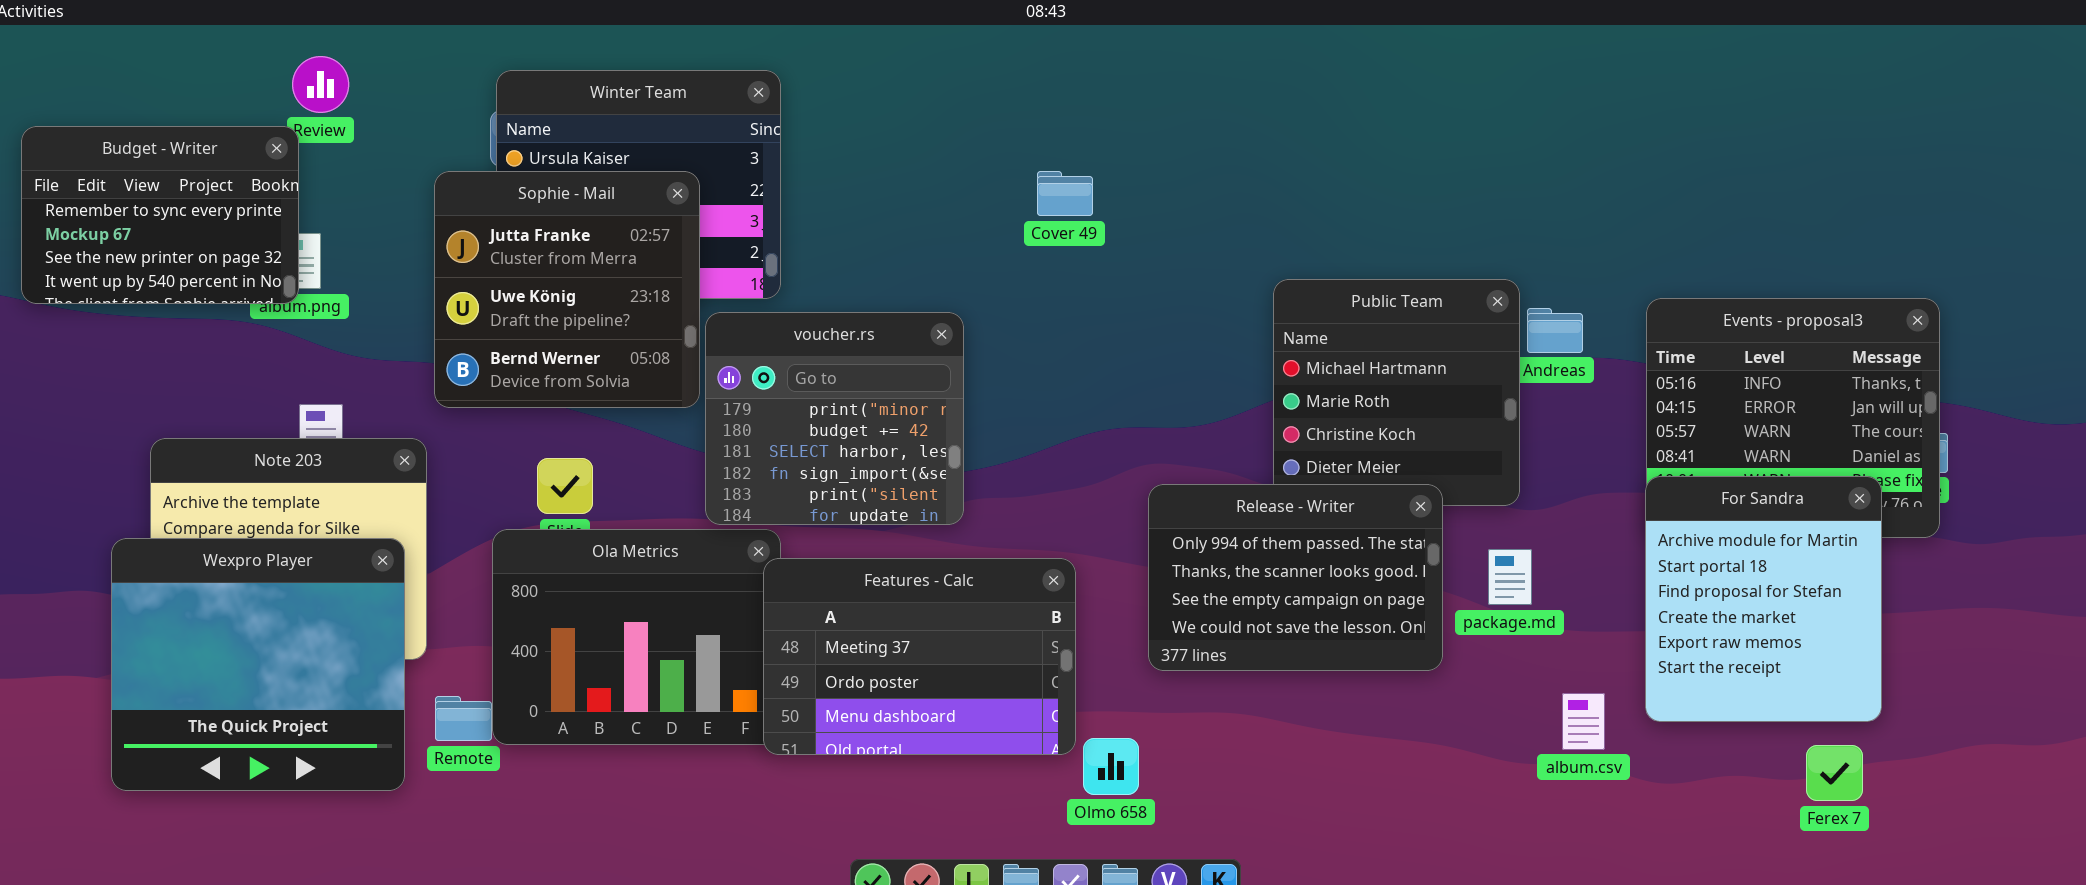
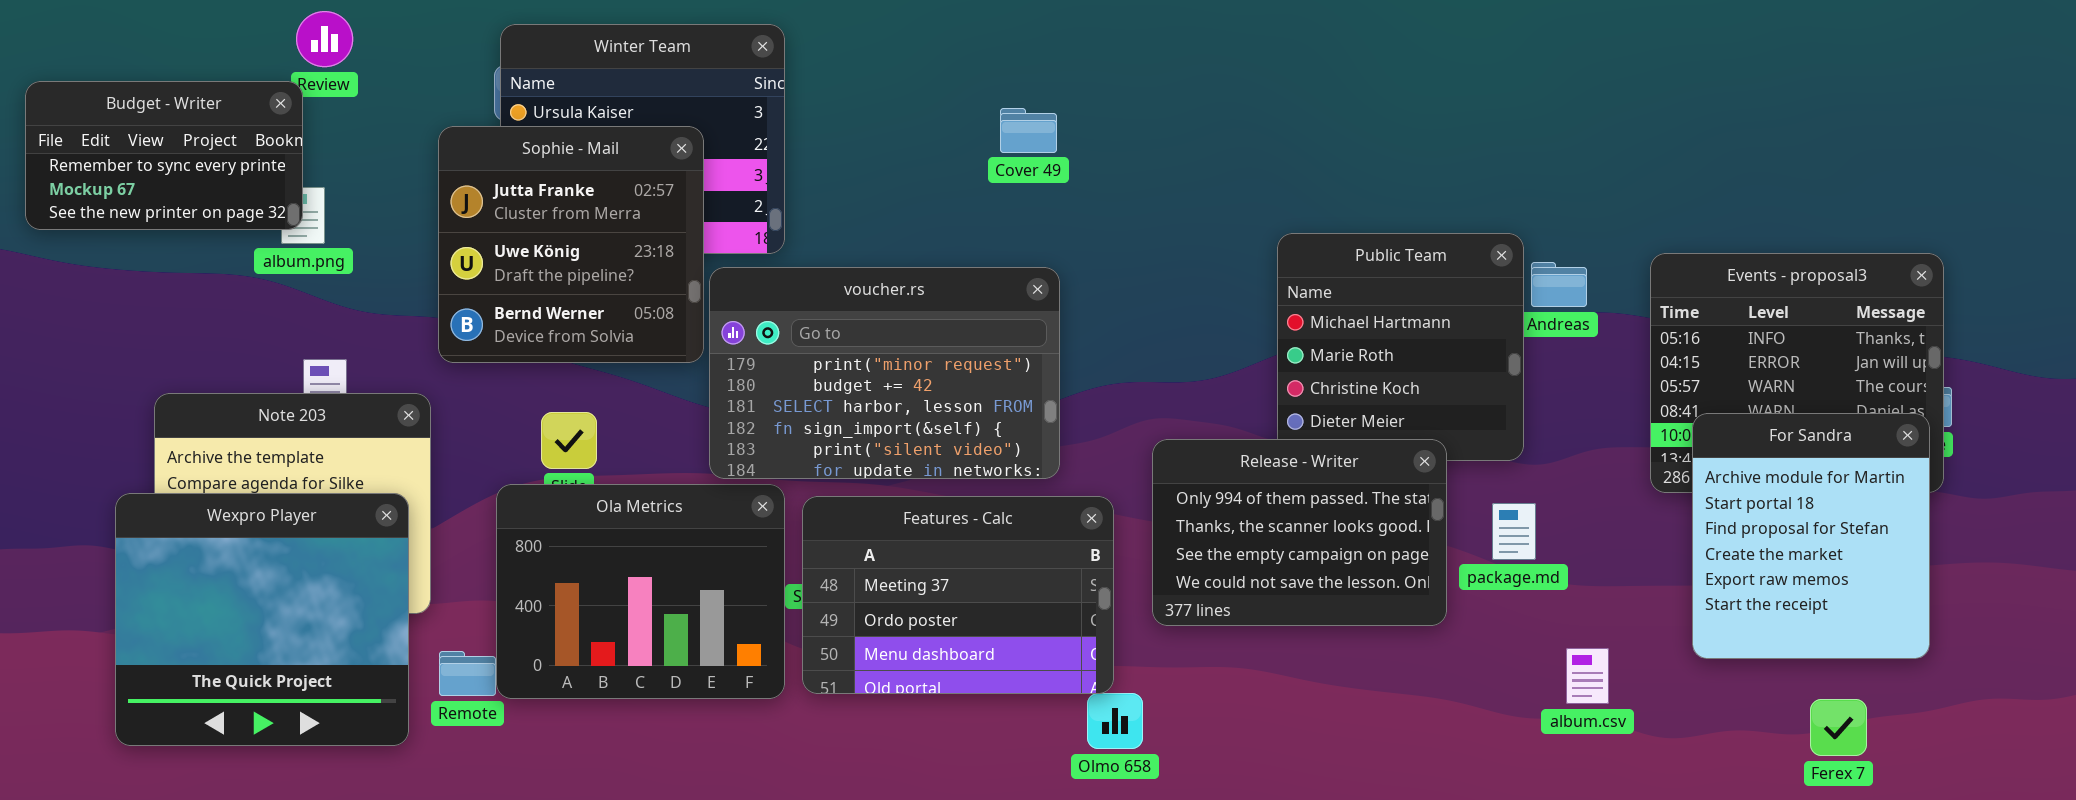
Budget - Writer: [21,126,299,304] -> [25,81,303,230], resized
Cover 49: [1037,171,1093,216] -> [1000,108,1057,153], moved
voucher.rs: [705,312,964,525] -> [709,267,1060,479], resized
For Sandra: [1645,476,1882,722] -> [1692,413,1930,659], moved
Features - Calc: [763,558,1076,755] -> [802,496,1114,694], moved

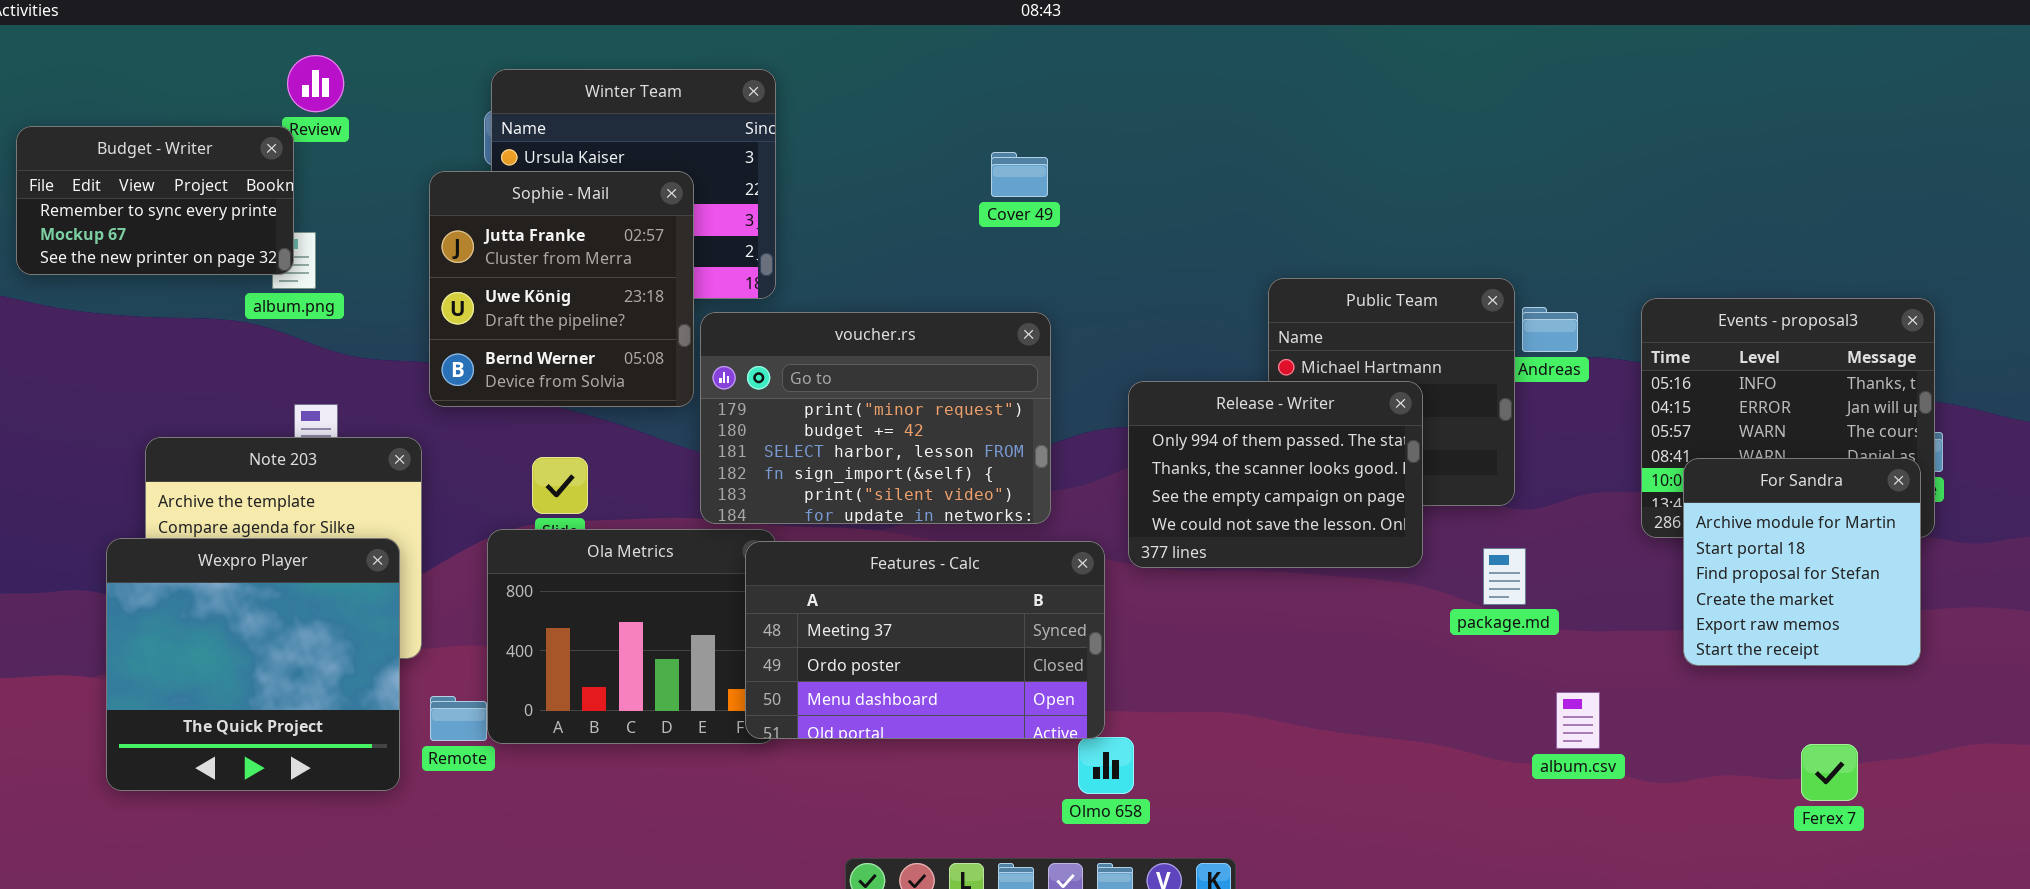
For Sandra: [1692,413,1930,659] -> [1683,458,1921,666], resized
Release - Writer: [1152,439,1447,626] -> [1128,381,1423,568], moved
Features - Calc: [802,496,1114,694] -> [745,541,1105,739], resized

